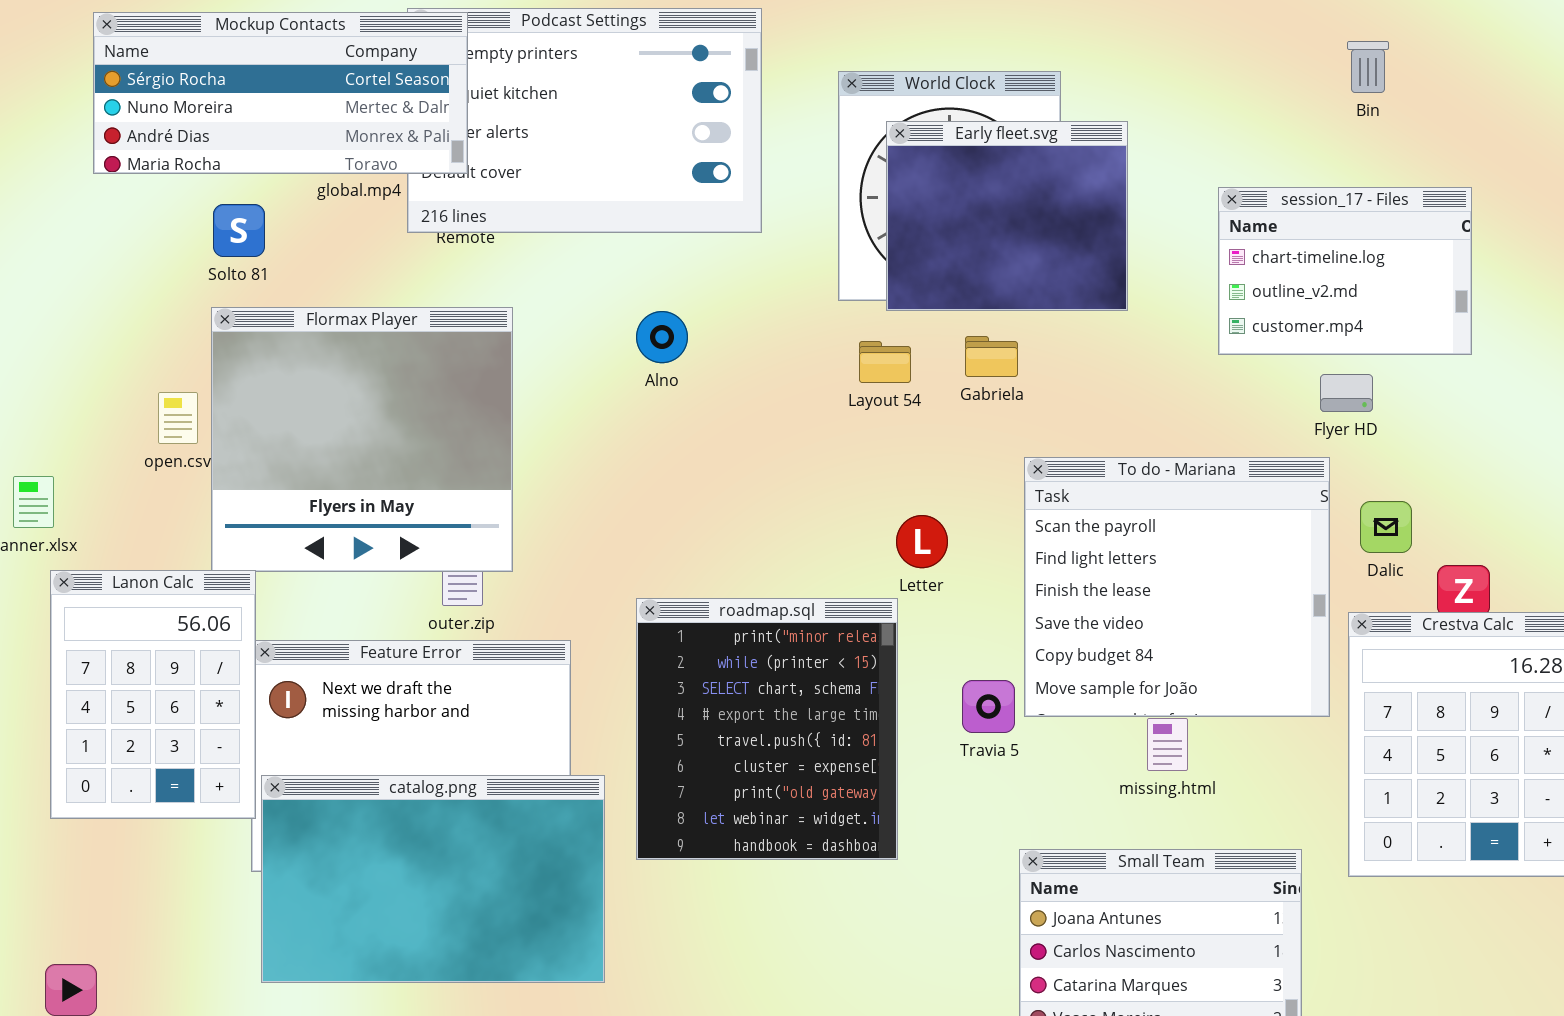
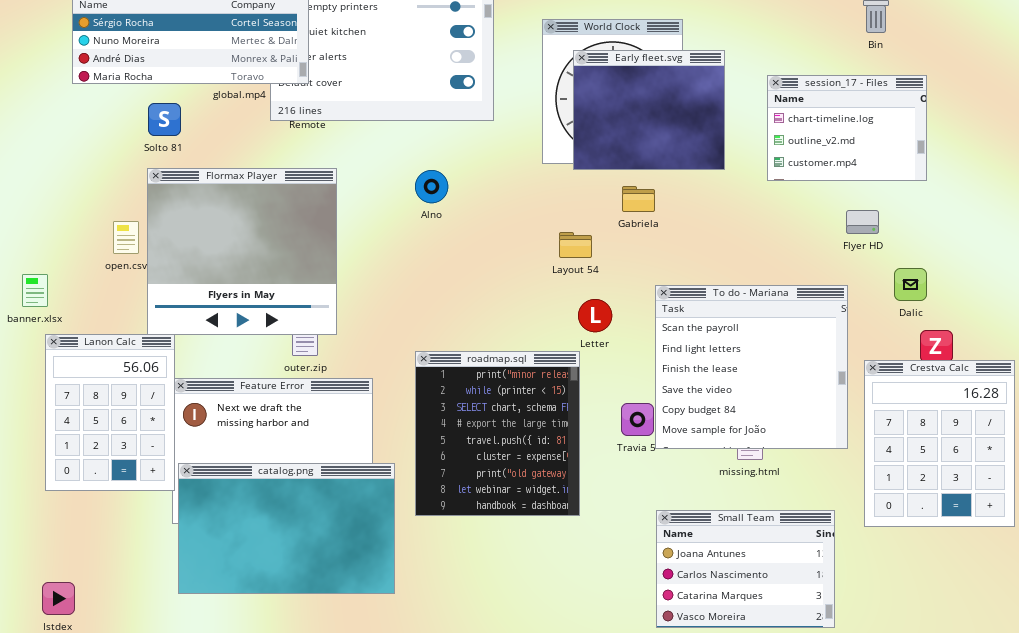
session_17 - Files: [1218,187,1472,355] -> [767,75,927,181], moved
Layout 54: [859,341,911,383] -> [559,232,592,258], moved
To do - Mariana: [1024,457,1330,717] -> [655,285,848,449], moved
Dalic: [1360,501,1412,553] -> [894,268,927,301], moved

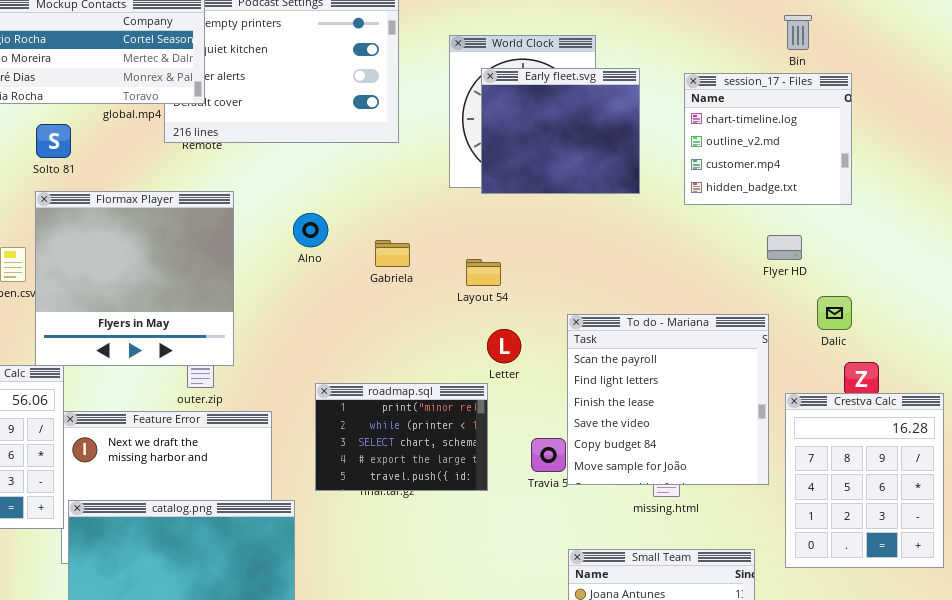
session_17 - Files: [767,75,927,181] -> [684,73,852,205], resized
Alno: [415,170,448,203] -> [293,213,328,247], moved
Gabriela: [622,186,655,212] -> [375,240,410,267], moved
roadmap.sql: [415,351,580,516] -> [315,383,488,491], resized

